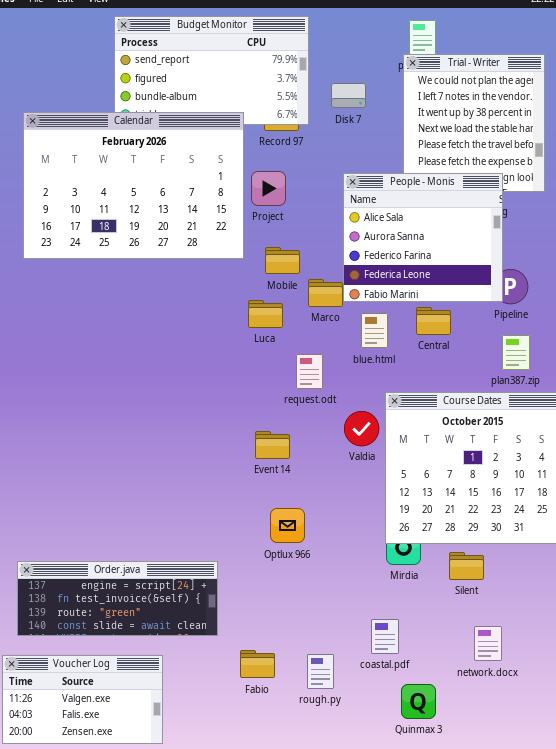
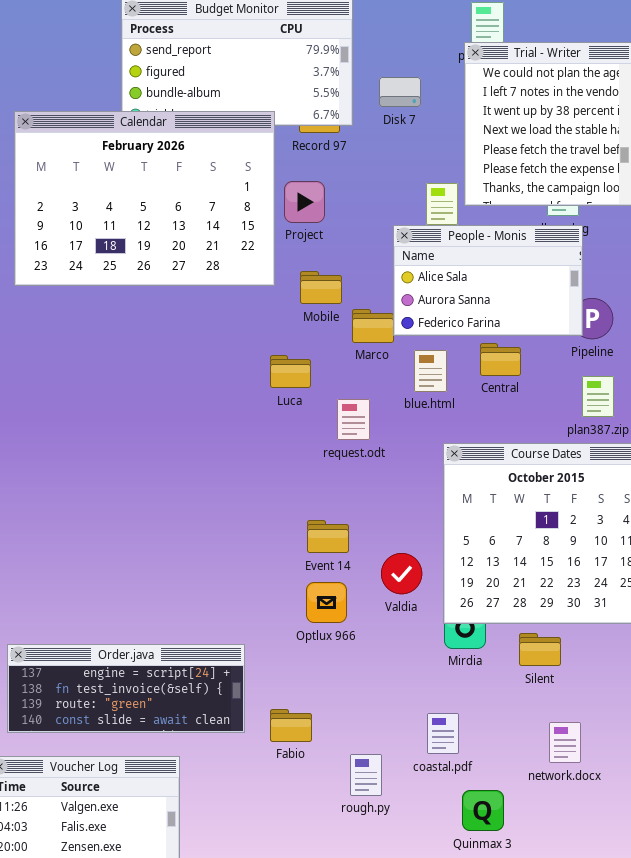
People - Monis: [343,173,503,302] -> [393,225,583,336], resized
Luca: [248,300,283,328] -> [270,355,311,388], moved
Valdia: [344,411,379,446] -> [381,553,422,594], moved
Event 14: [255,431,290,459] -> [307,520,349,553], moved
Fabio: [240,650,275,678] -> [270,709,312,742], moved

